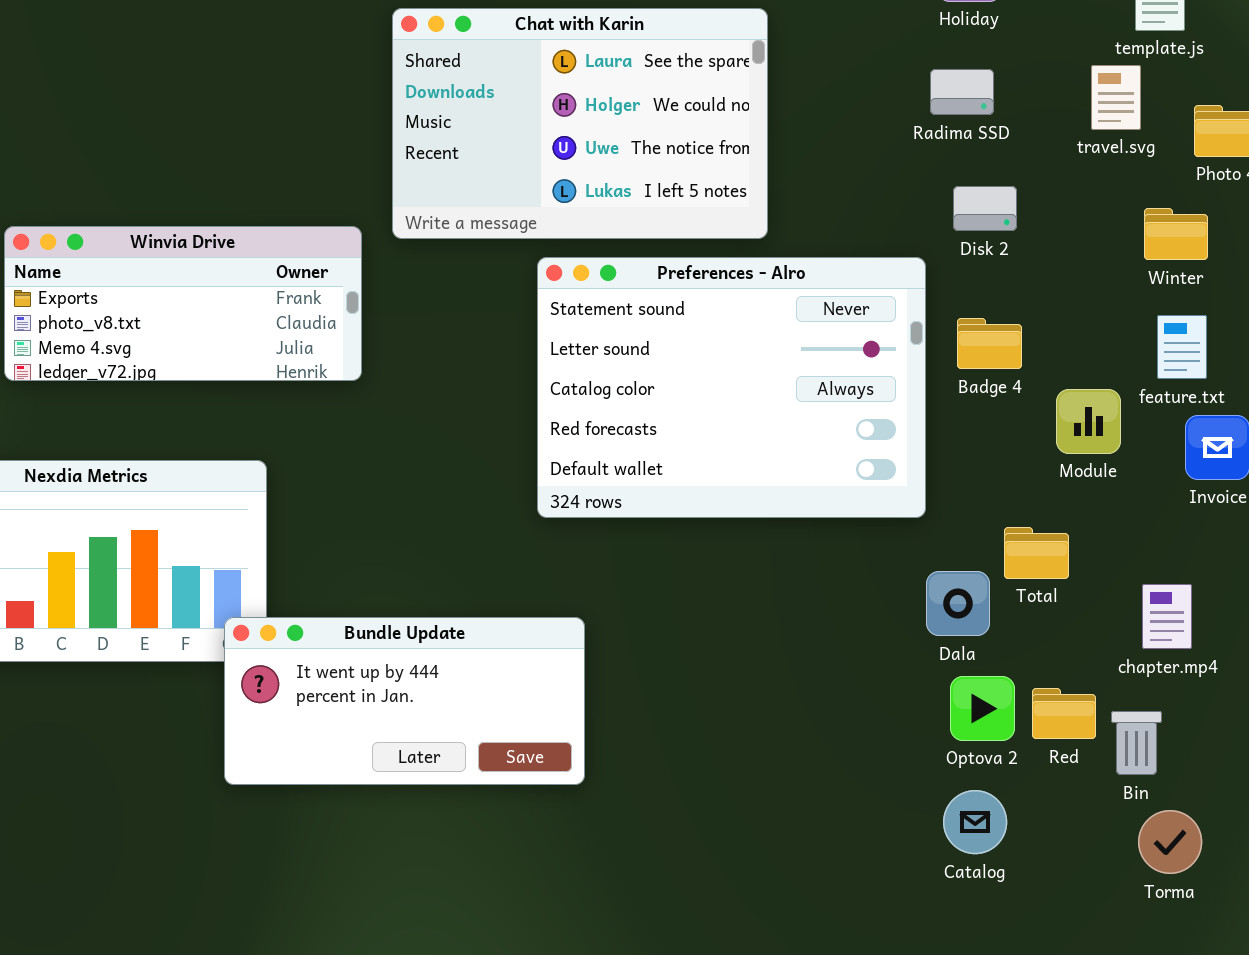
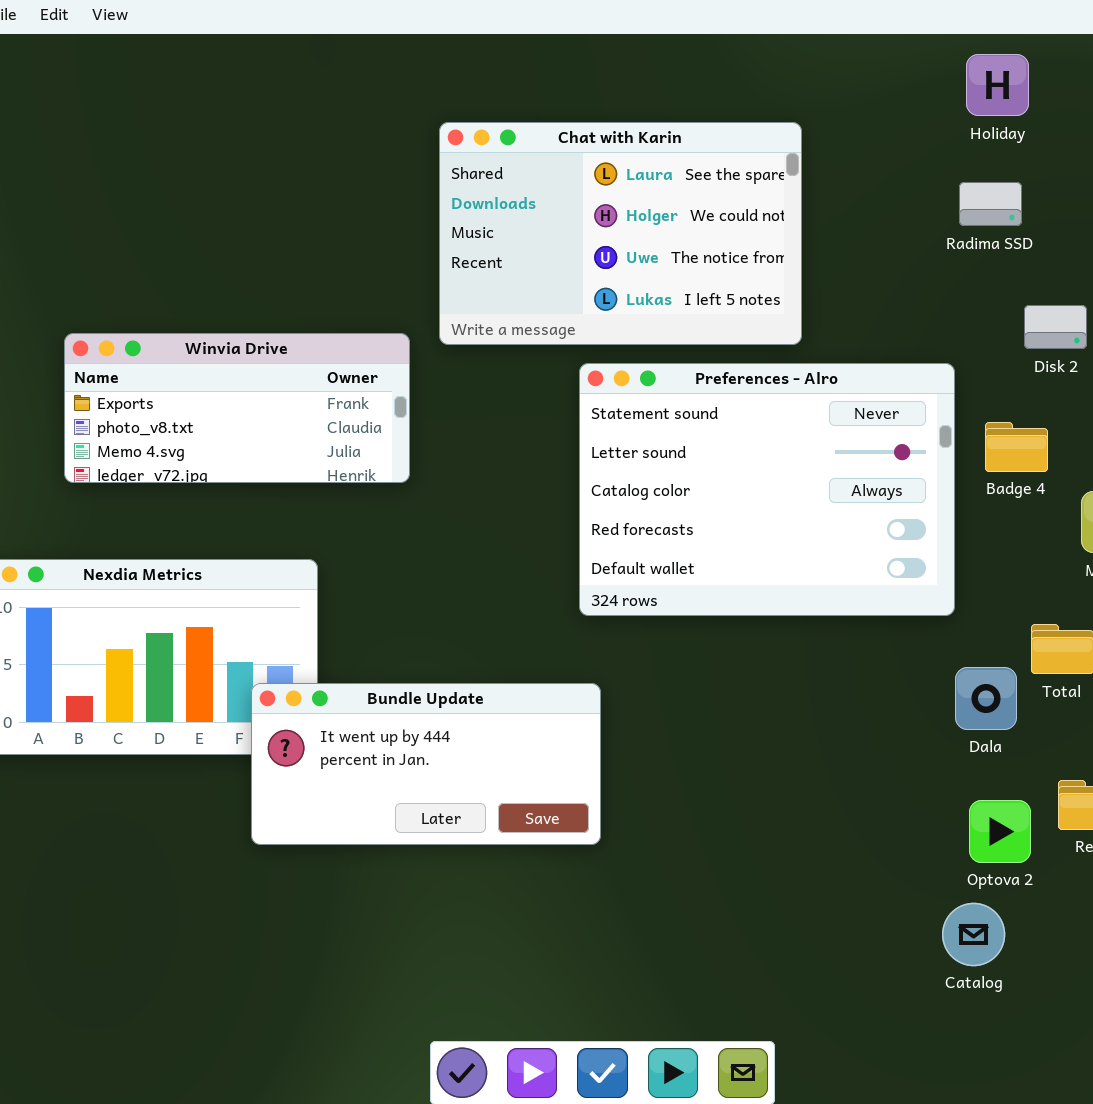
Disk 2: [953,186,1017,231] -> [1024,305,1087,349], moved
Bundle Update: [224,617,585,785] -> [251,683,601,845], moved
Optova 2: [950,676,1015,741] -> [969,800,1031,863], moved
Catalog: [943,790,1007,854] -> [942,903,1005,966], moved

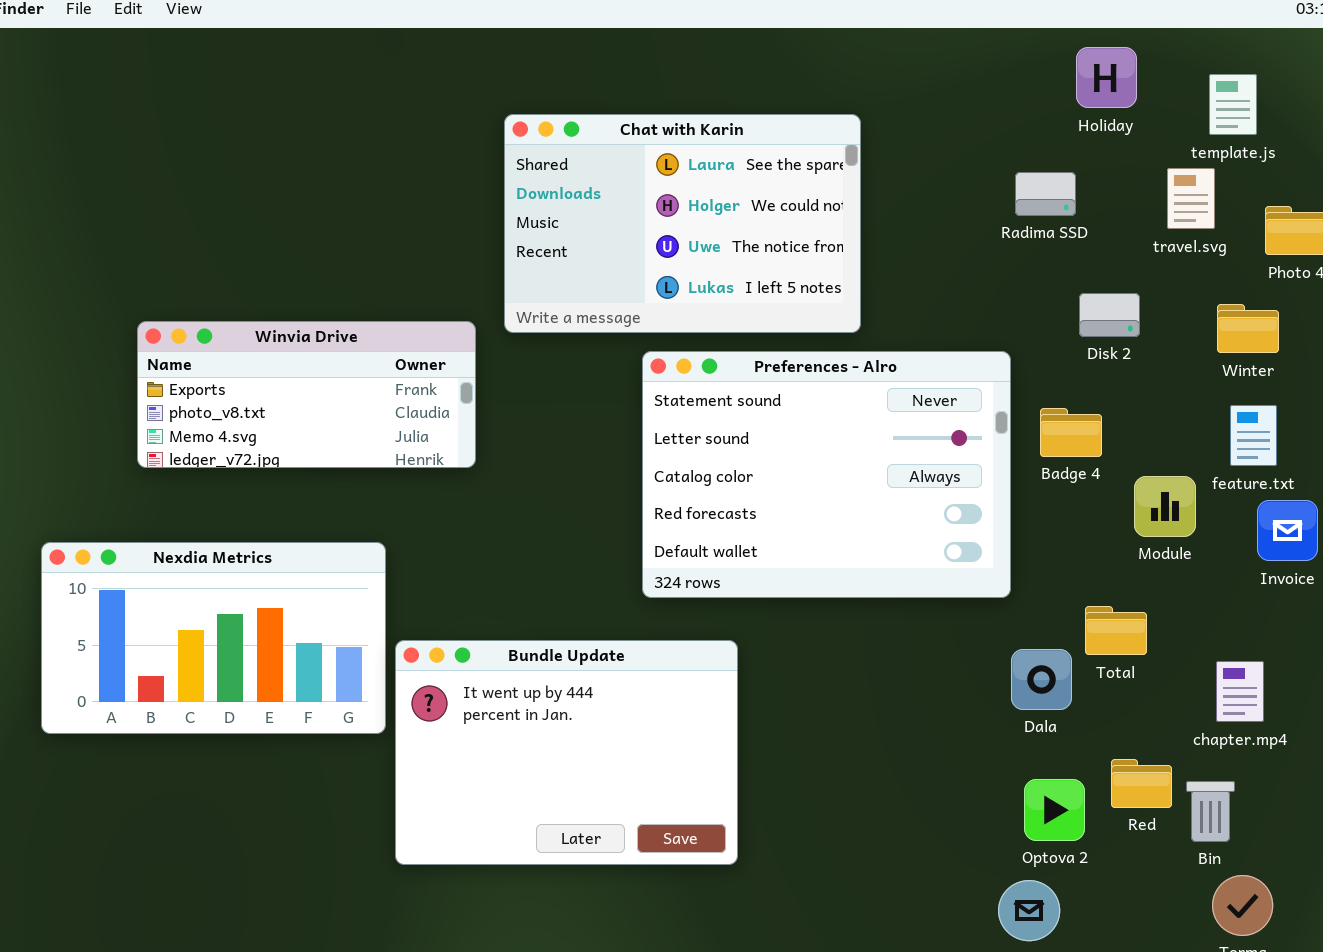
Holiday: [966,54,1029,116] -> [1076,47,1137,108], moved
Bundle Update: [251,683,601,845] -> [395,640,738,865], moved, resized

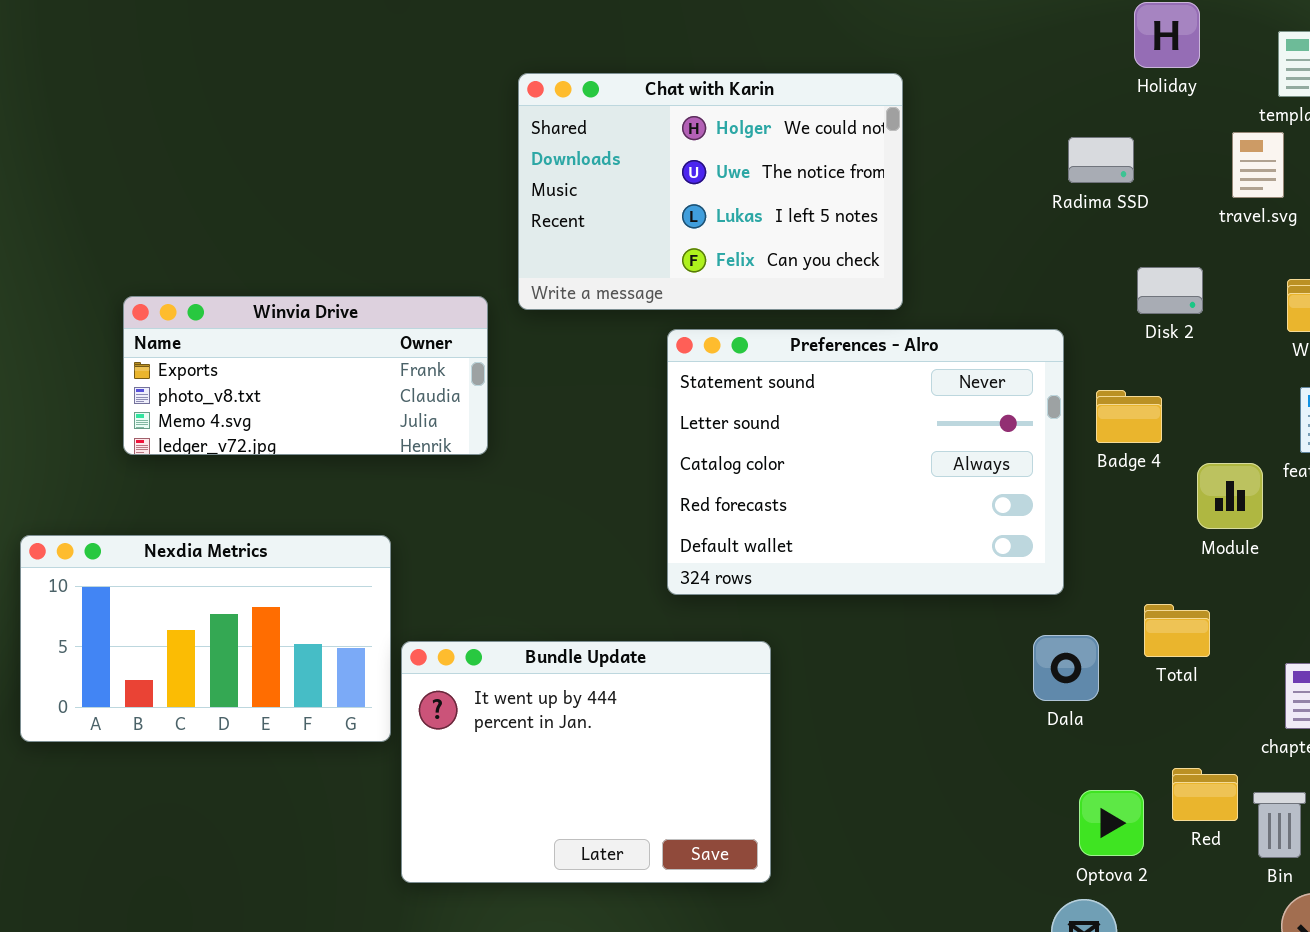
Chat with Karin: [504,114,861,333] -> [518,73,903,310], scrolled down 1 row
Dala: [1011,649,1072,710] -> [1033,635,1099,701], moved

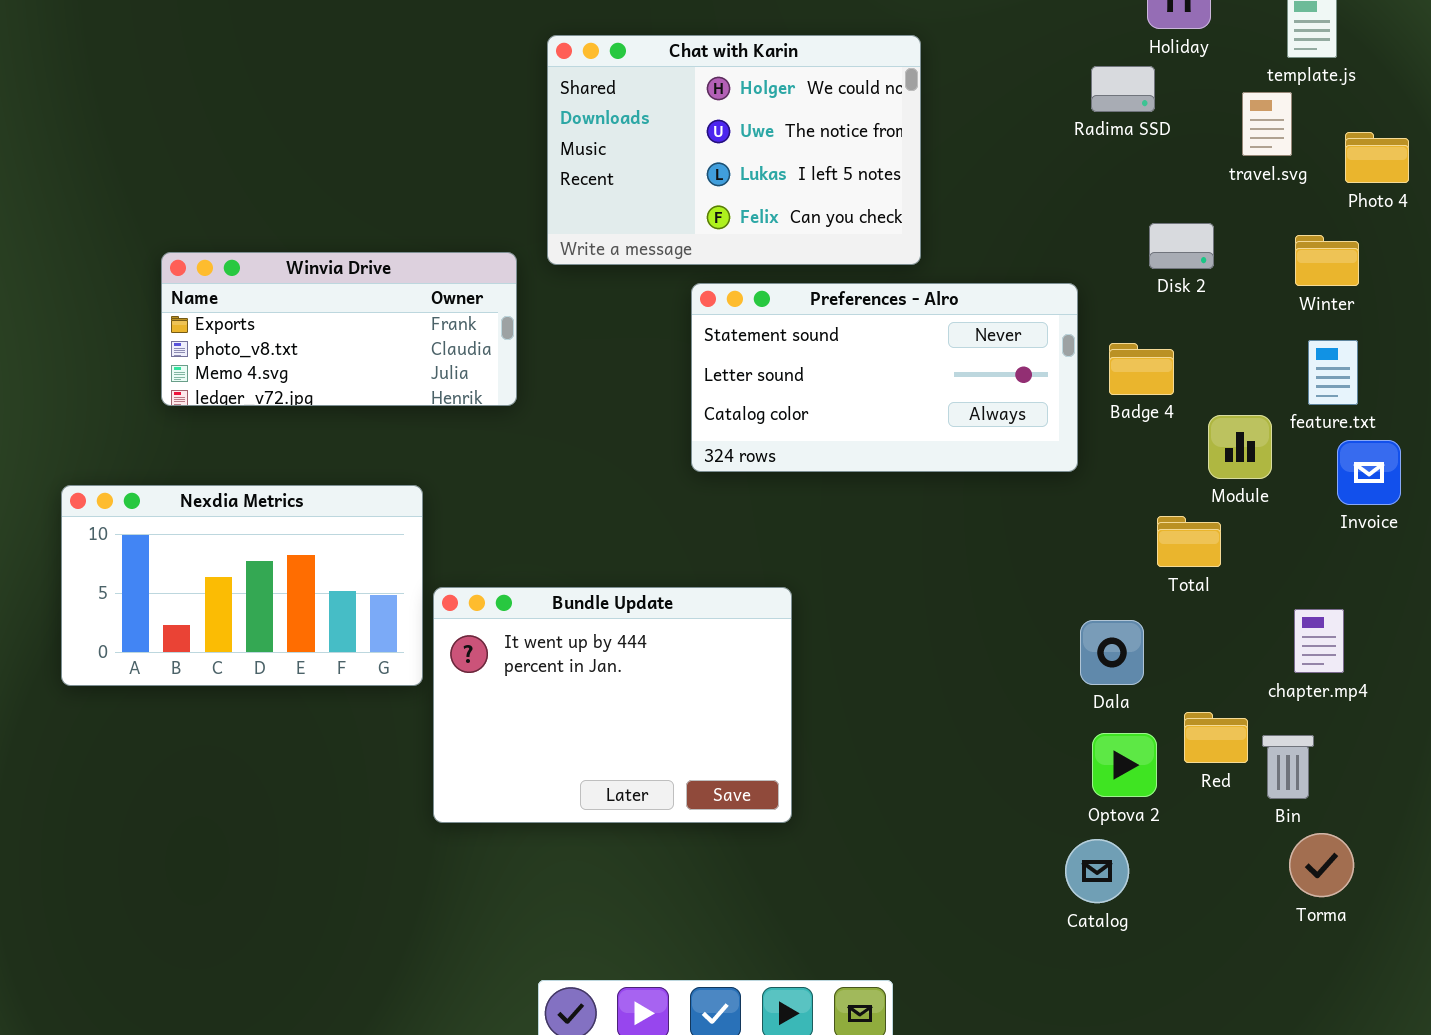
Radima SSD: [1068,137,1134,183] -> [1091,66,1155,112], moved
Preferences - Alro: [667,329,1064,595] -> [691,283,1078,472], resized
Total: [1144,604,1210,657] -> [1157,516,1221,567], moved
Dala: [1033,635,1099,701] -> [1080,620,1144,685], moved

